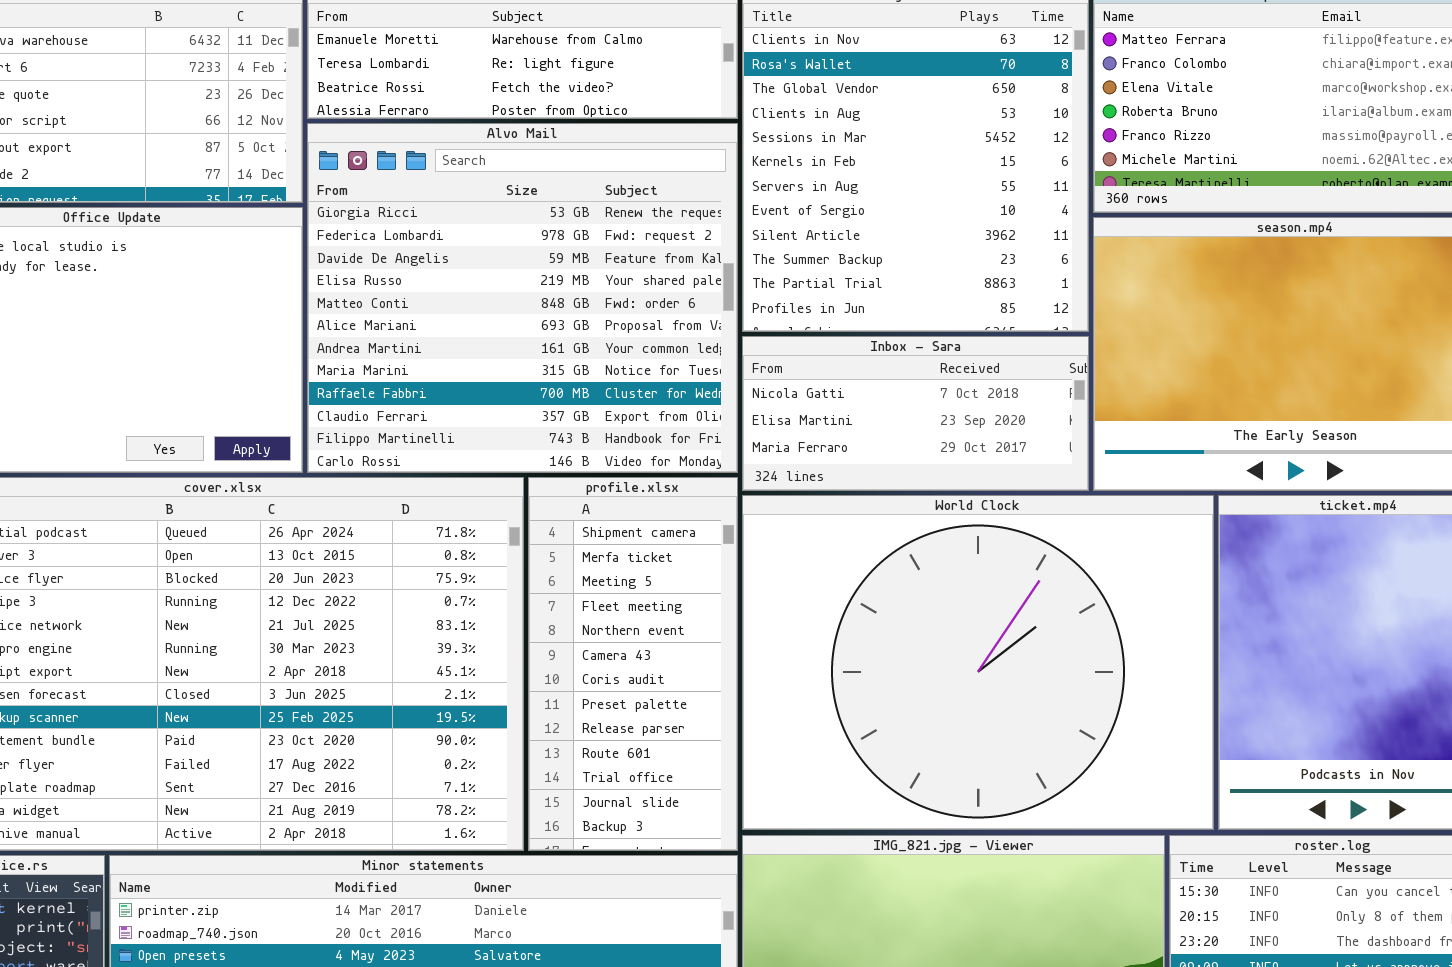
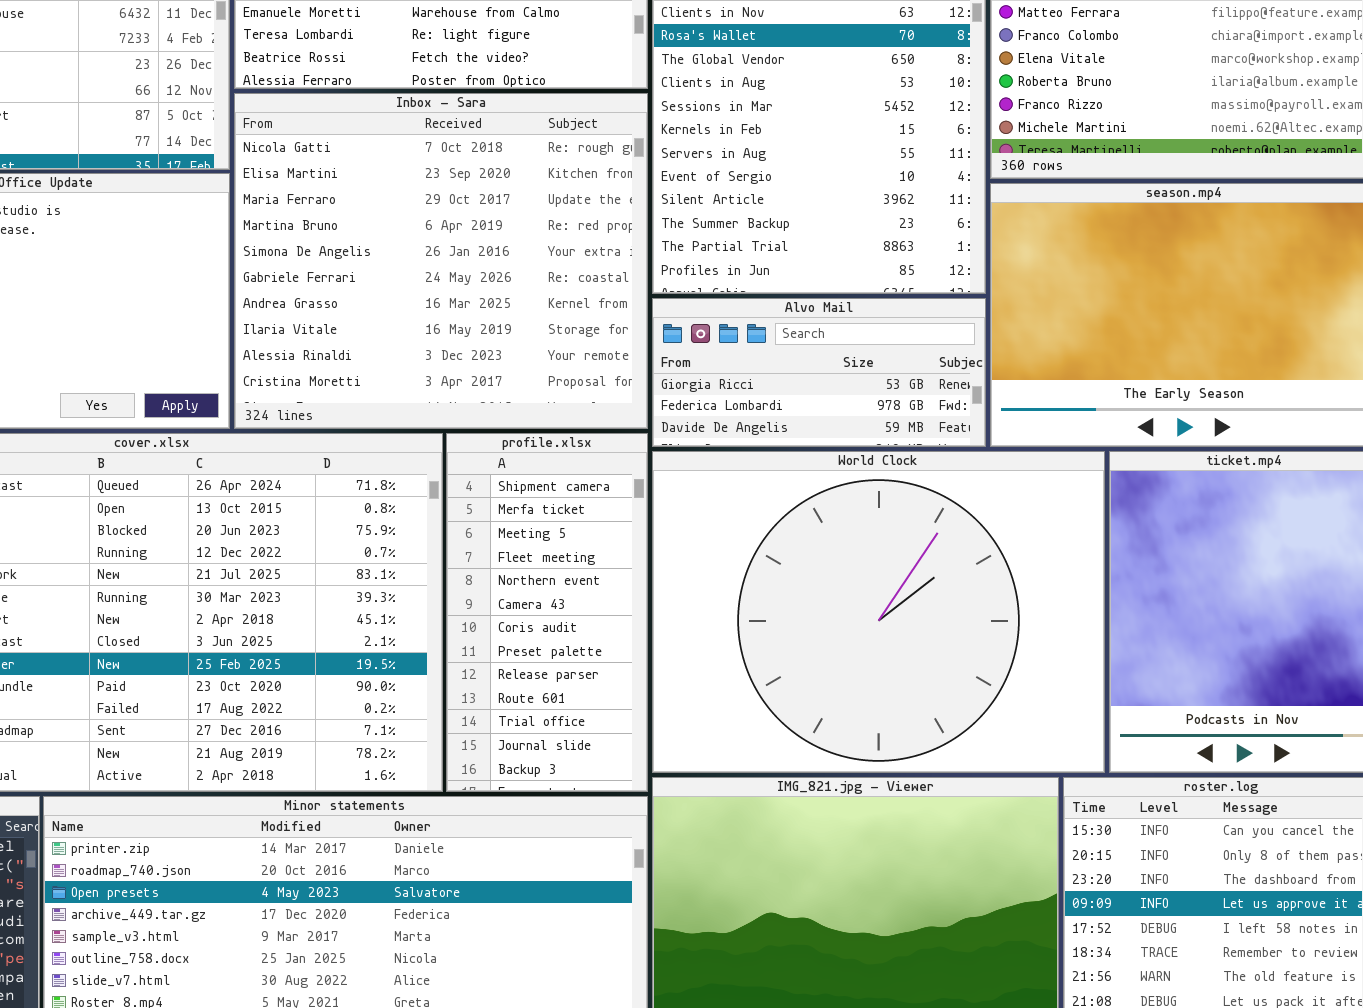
Alvo Mail: [307,123,738,473] -> [652,298,986,447], moved, resized
Inbox - Sara: [742,336,1089,491] -> [234,93,648,429], moved, resized

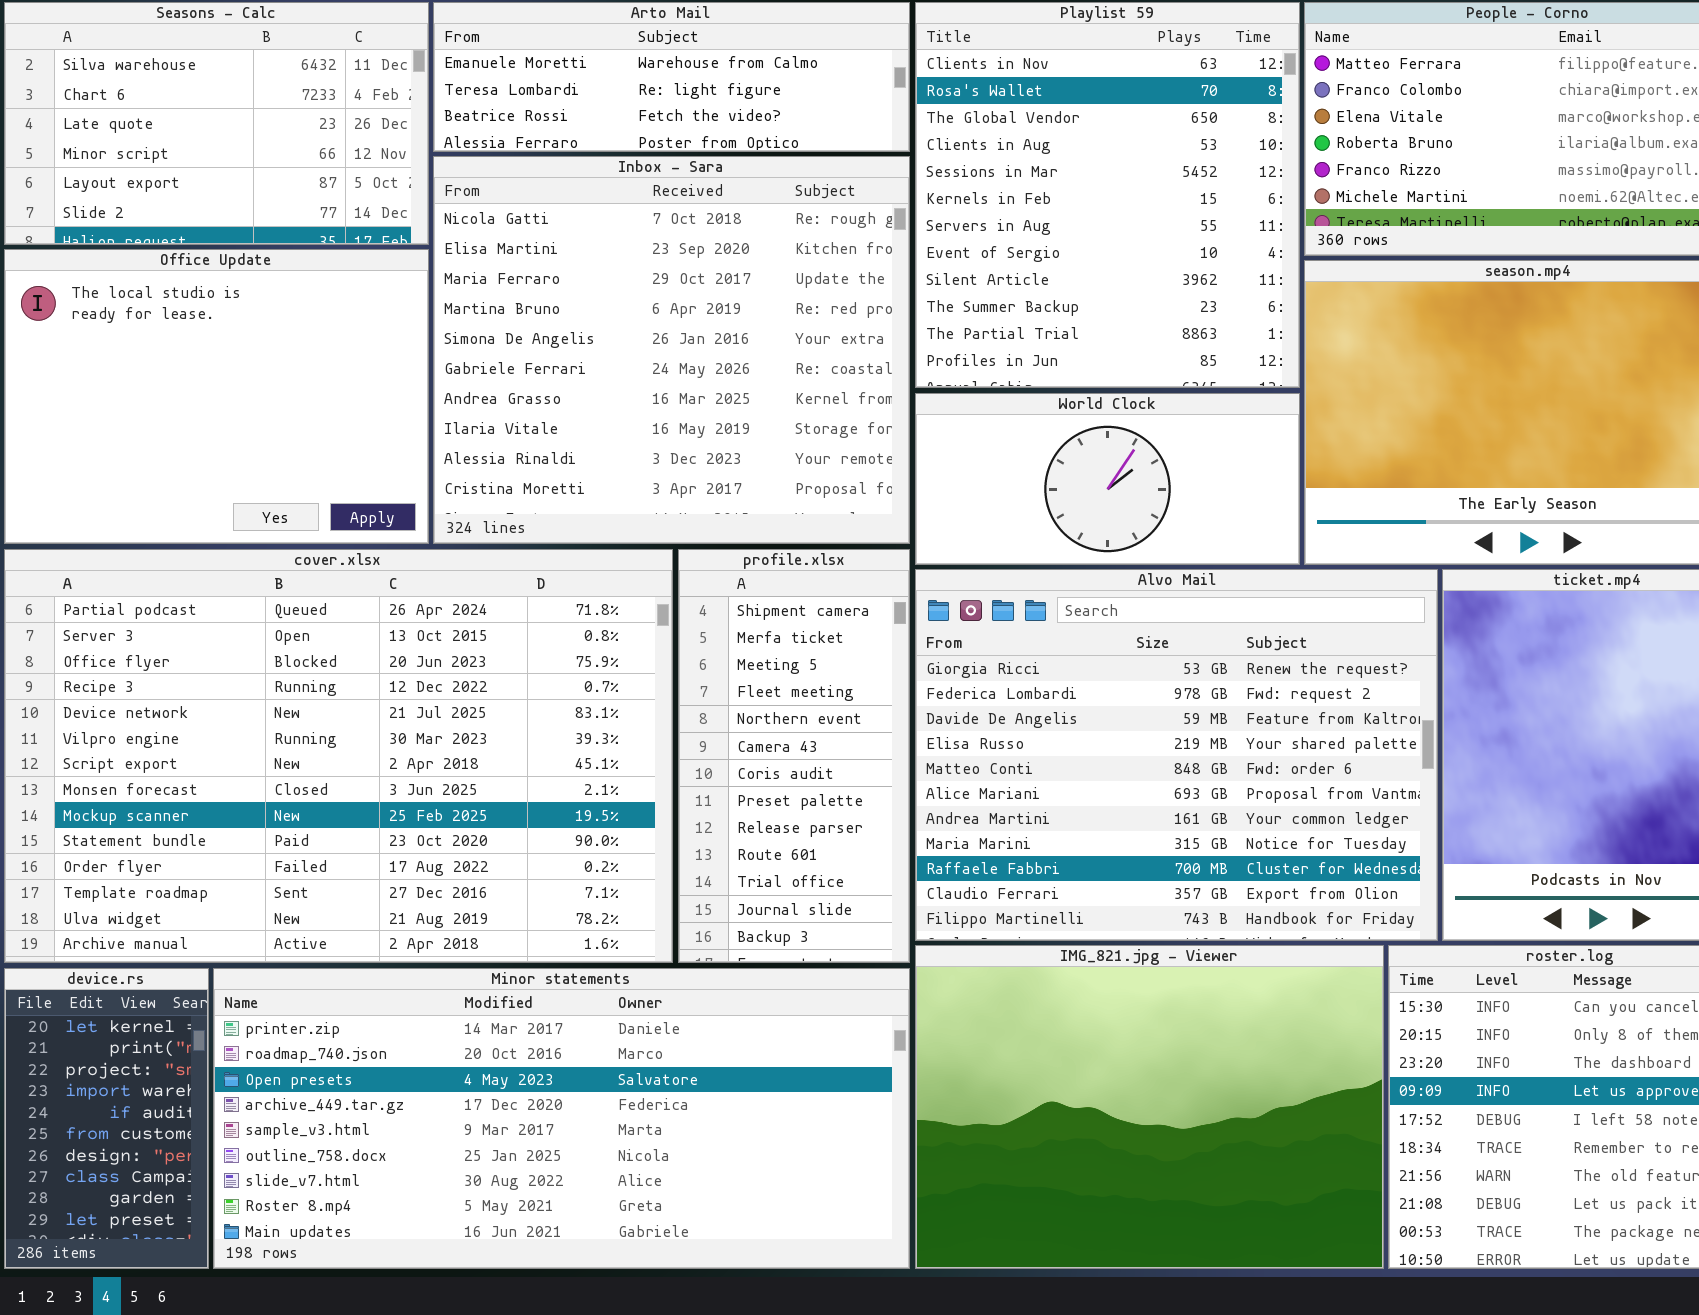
Alvo Mail: [652,298,986,447] -> [915,569,1438,941], moved, resized
World Clock: [652,451,1105,773] -> [915,393,1300,565], moved, resized

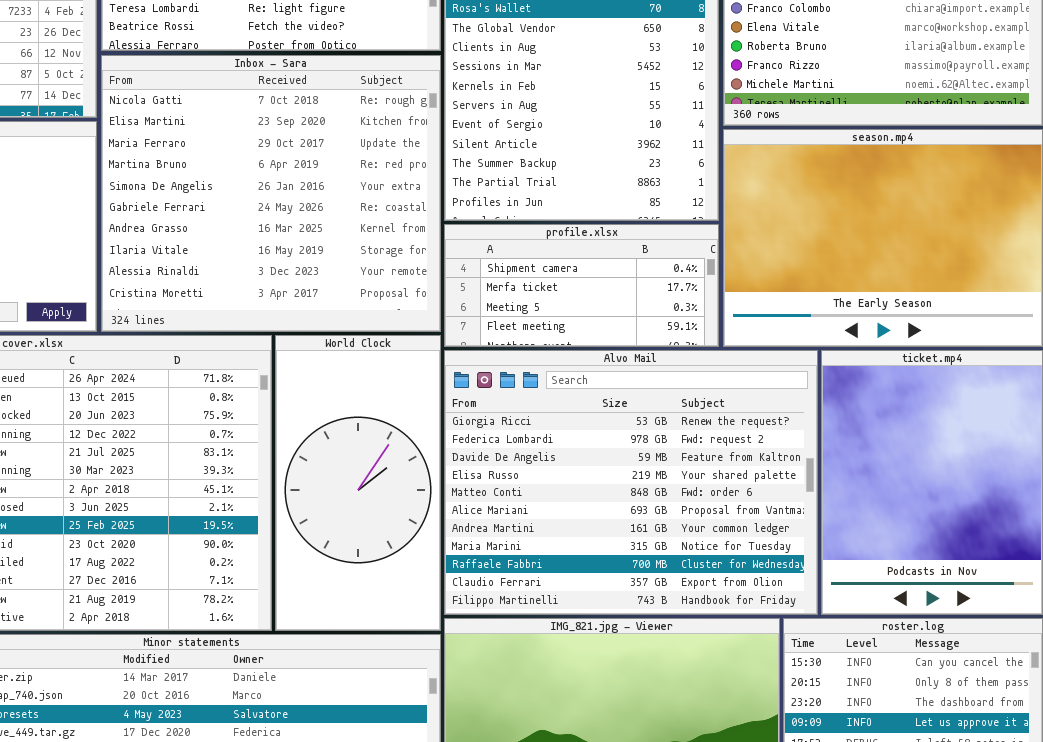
World Clock: [915,393,1300,565] -> [275,335,441,631], moved, resized
profile.xlsx: [678,549,910,963] -> [444,224,719,347], moved, resized

